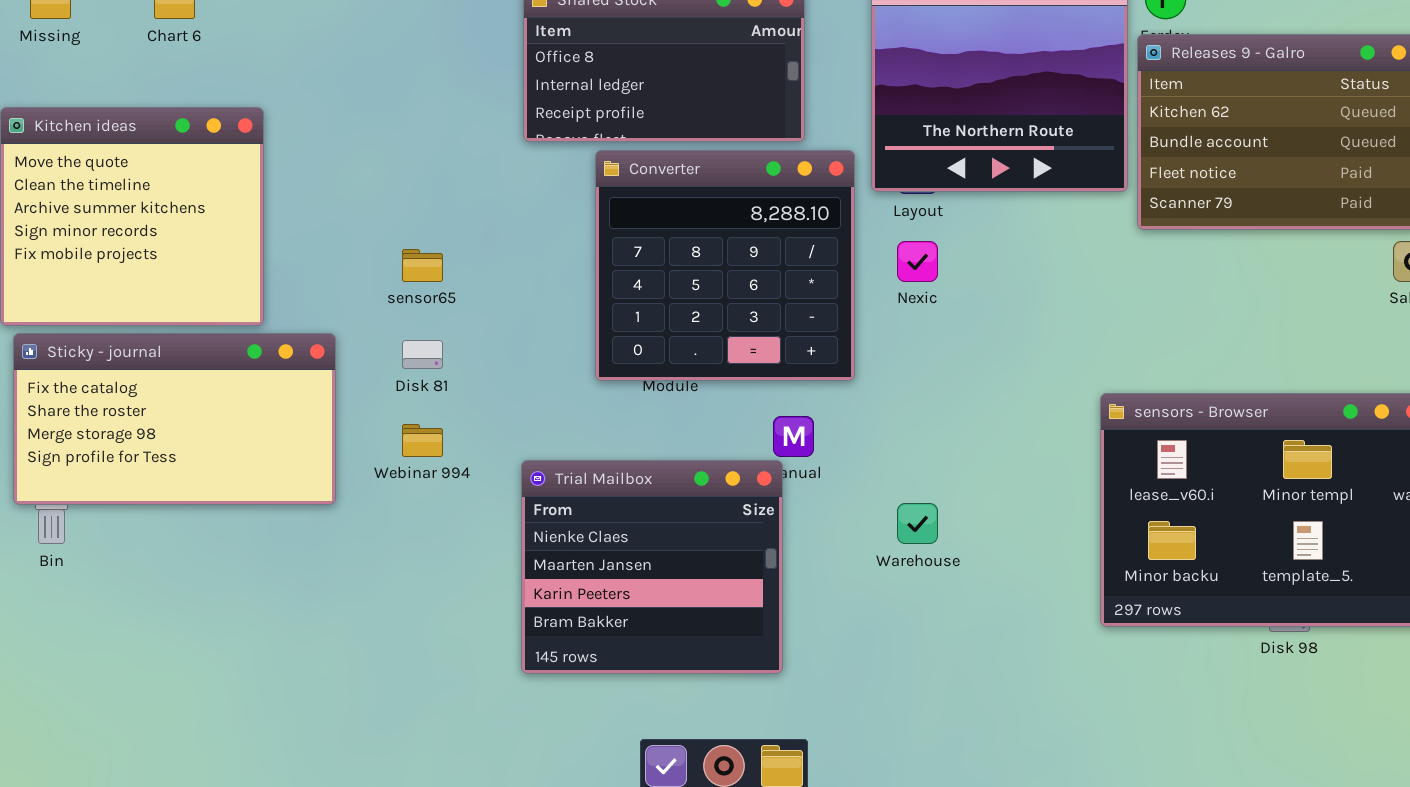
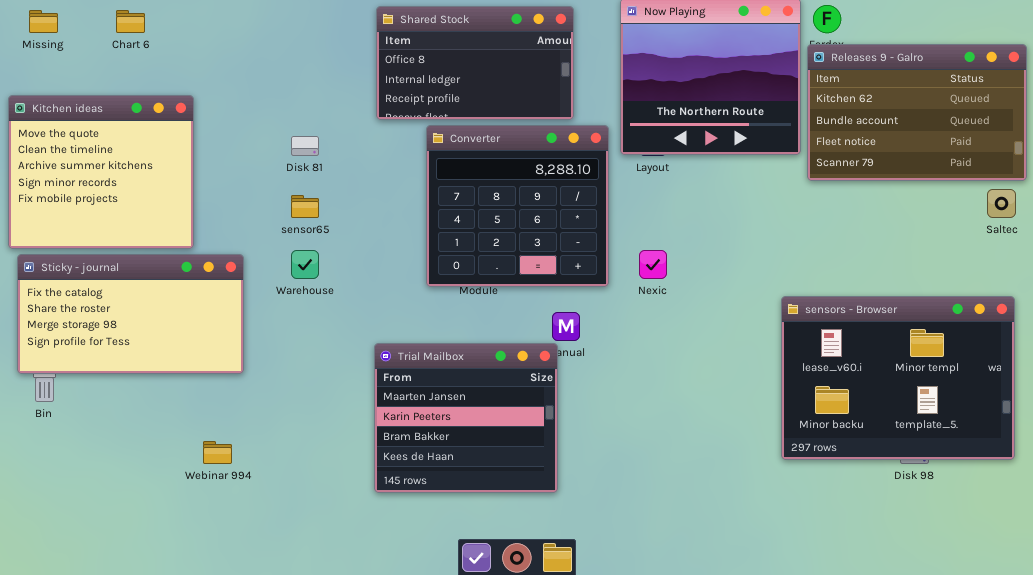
Nexic: [897,241,938,282] -> [639,250,667,279], moved
Disk 81: [402,340,443,369] -> [291,136,319,156], moved
Webinar 994: [402,424,443,457] -> [203,441,232,464], moved
Trial Mailbox: [521,460,783,674] -> [374,343,558,493], scrolled down 1 row
Warehouse: [897,503,938,544] -> [291,250,319,279], moved

